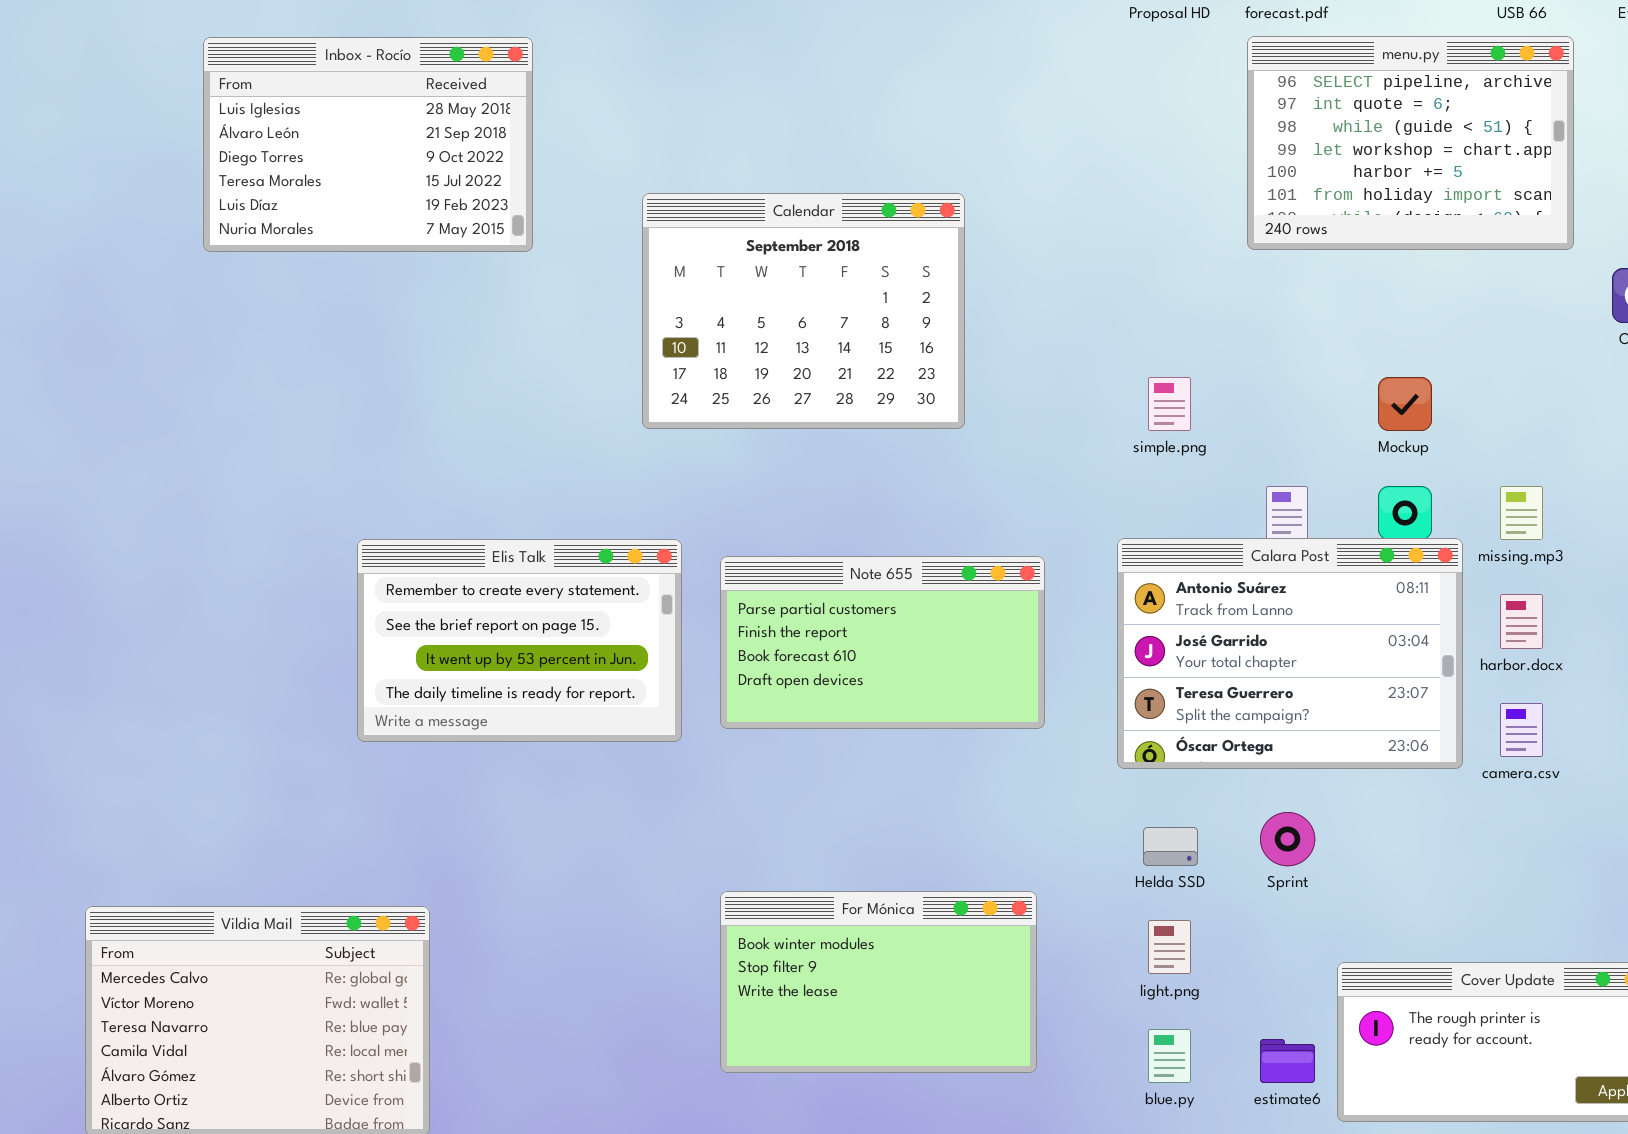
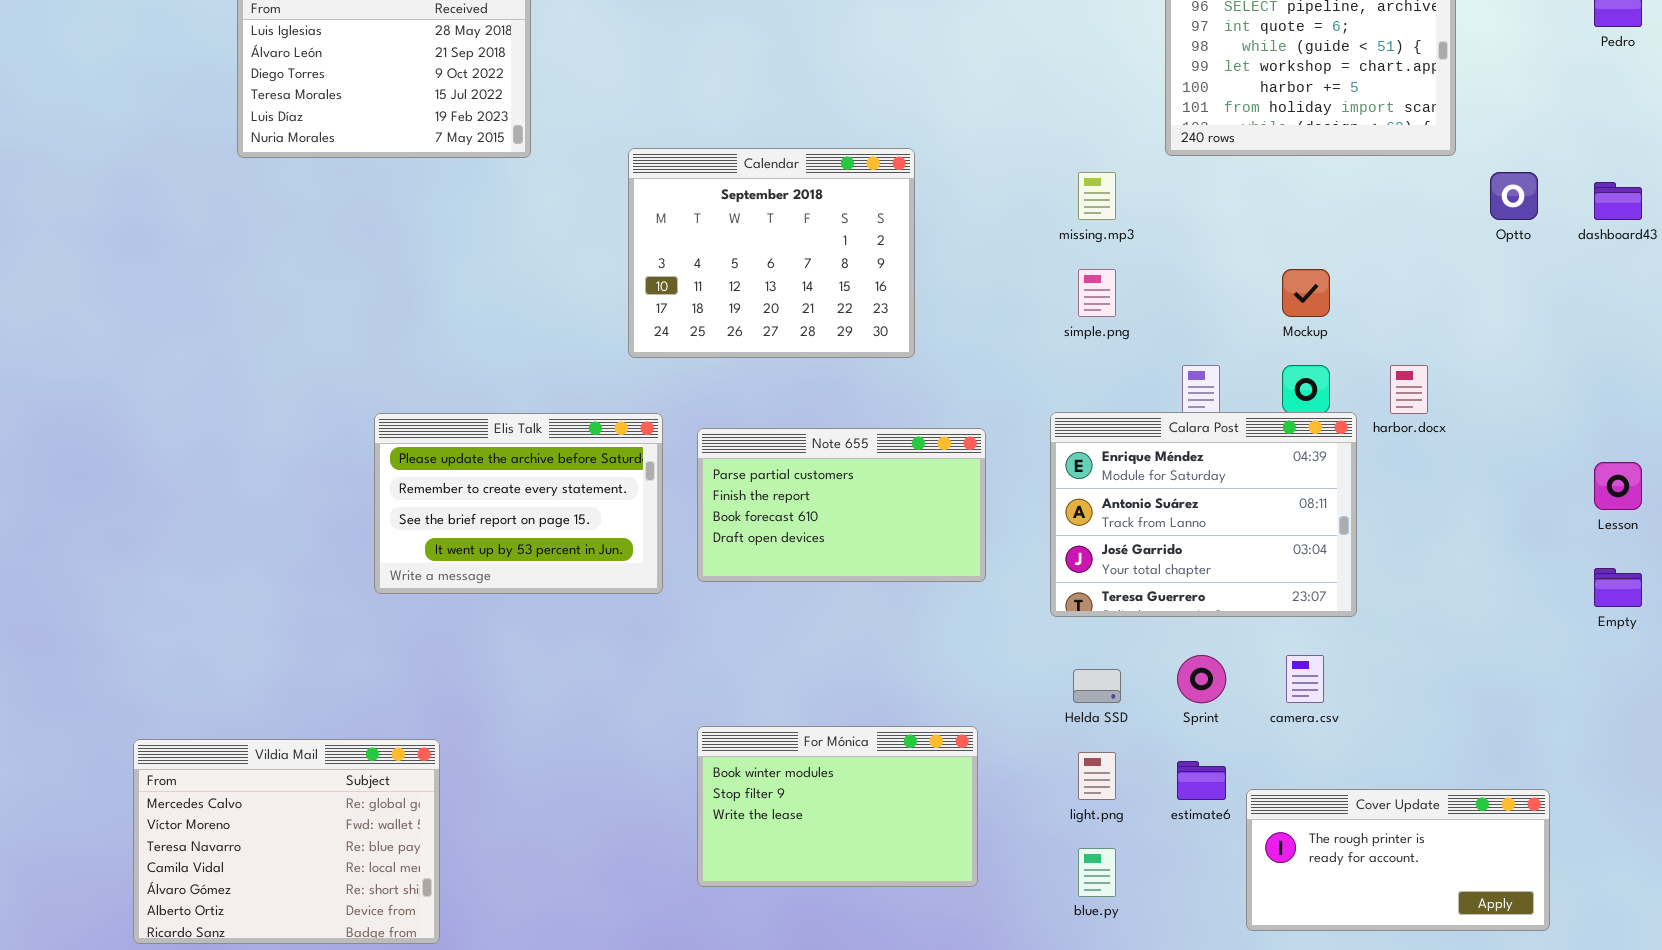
Calendar: [642,193,965,429] -> [628,148,915,358], moved
missing.mp3: [1500,486,1543,540] -> [1078,172,1116,220], moved
Calara Post: [1117,538,1463,769] -> [1050,412,1357,617], scrolled up 1 row
Elis Talk: [357,539,682,742] -> [374,413,663,594], scrolled up 1 row
harbor.docx: [1500,594,1543,649] -> [1390,365,1428,414], moved
camera.csv: [1500,703,1543,757] -> [1286,655,1324,703], moved
estimate6: [1260,1039,1315,1083] -> [1177,761,1226,800], moved

